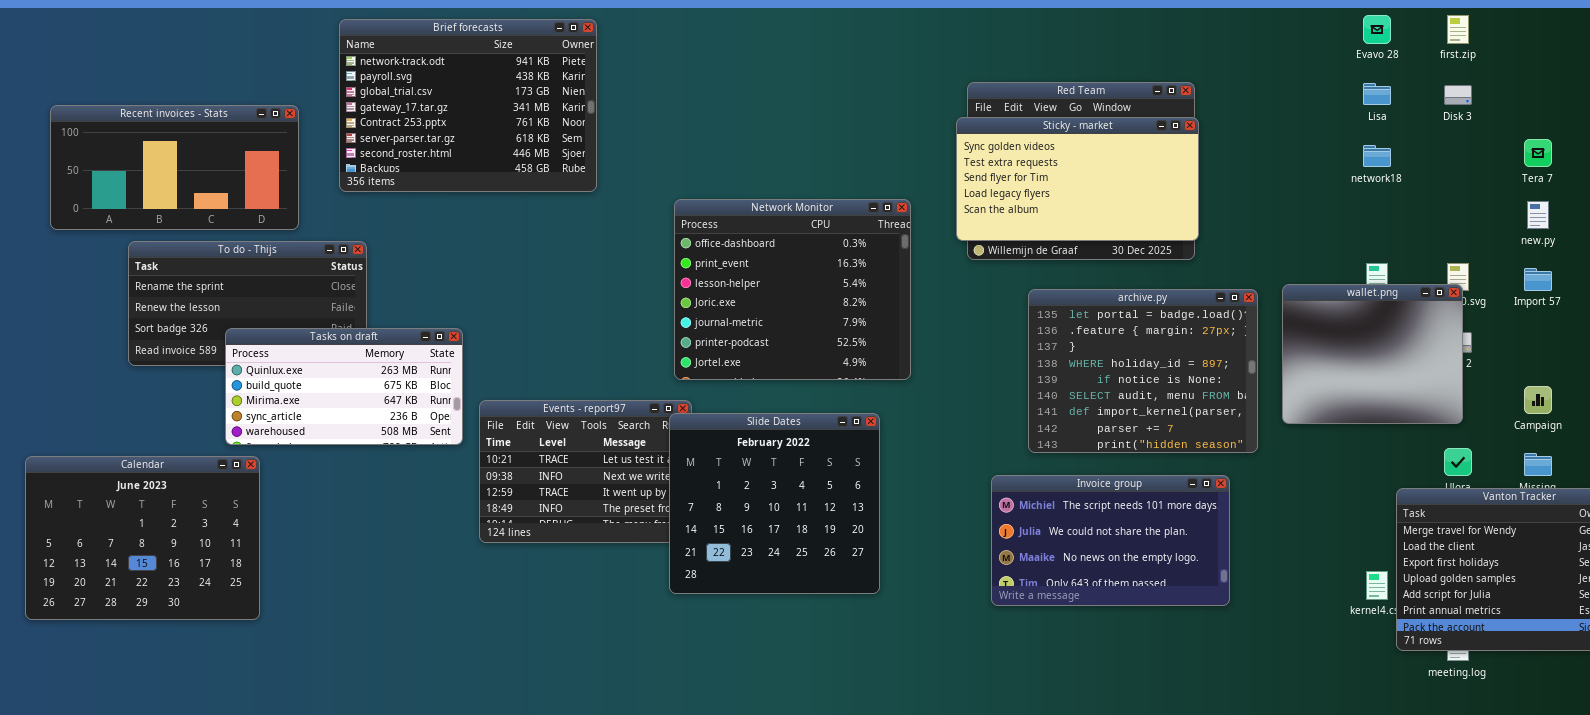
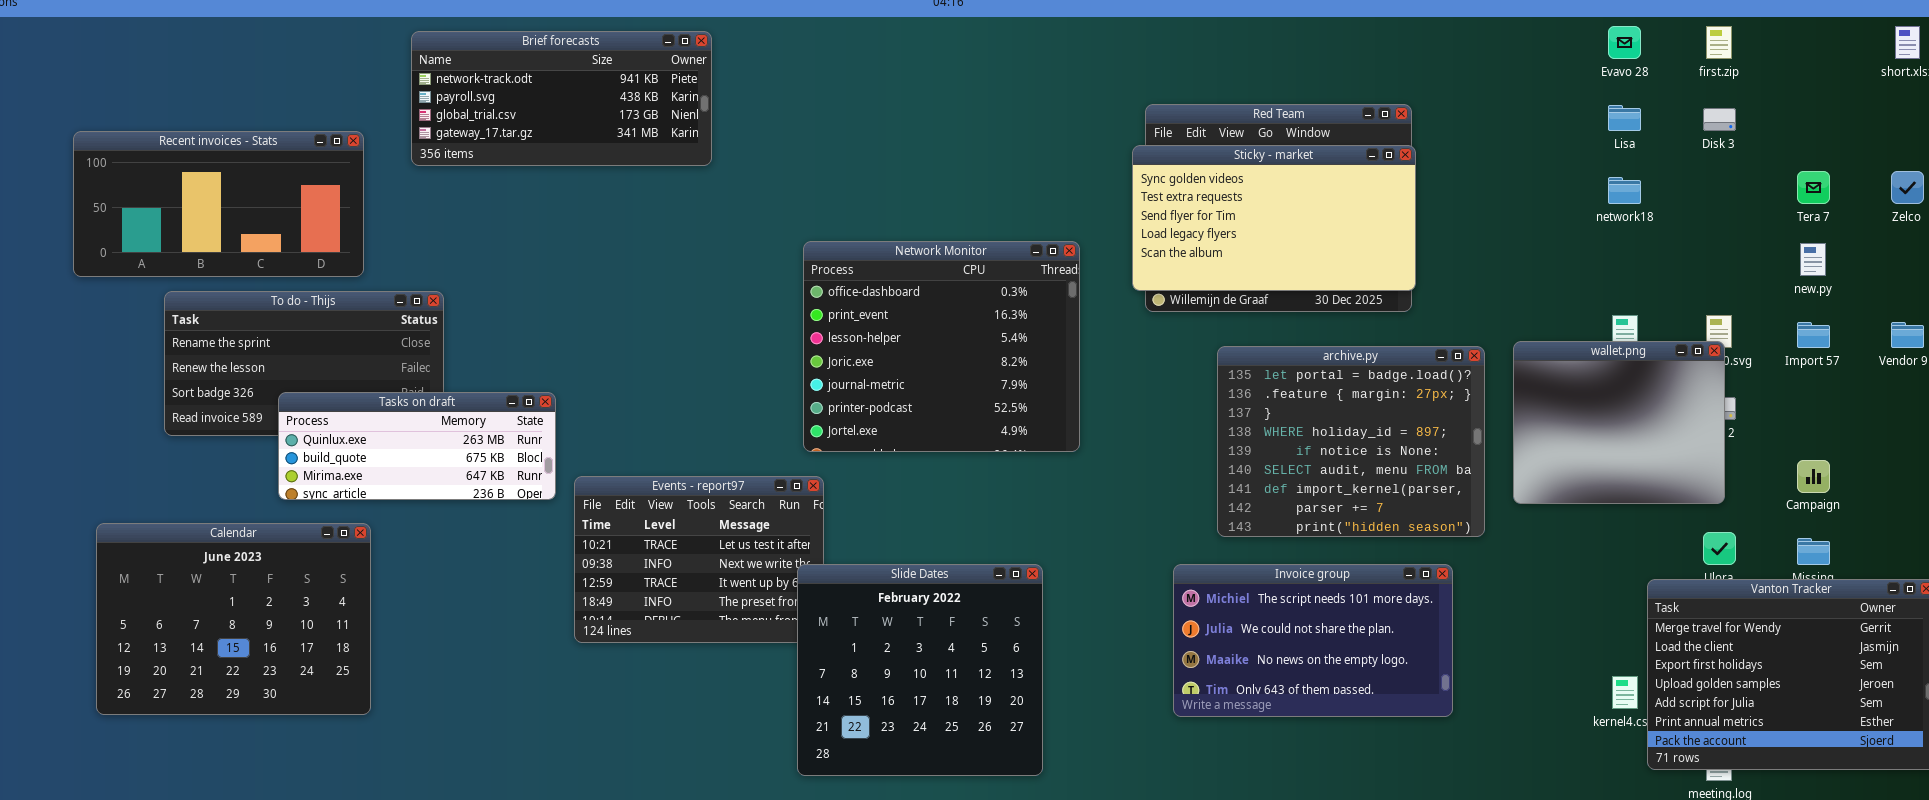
Brief forecasts: [339,19,597,192] -> [411,31,712,166], resized
Tasks on draft: [225,328,463,445] -> [278,392,556,500], resized
Slide Dates: [669,413,880,594] -> [797,564,1043,776], moved
Calendar: [25,456,260,620] -> [96,523,371,715], moved

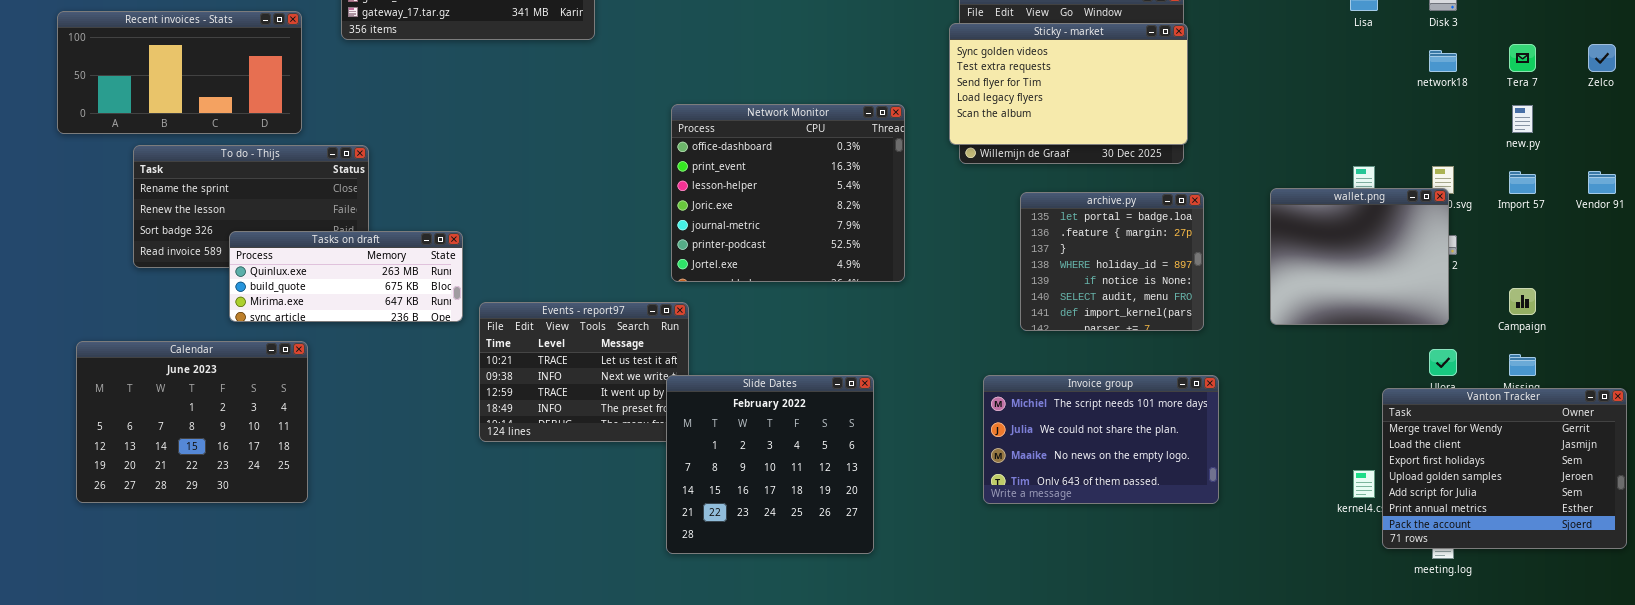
network18: [1608,177,1641,204] -> [1429,50,1457,72], moved
archive.py: [1217,346,1485,537] -> [1020,192,1204,331], resized

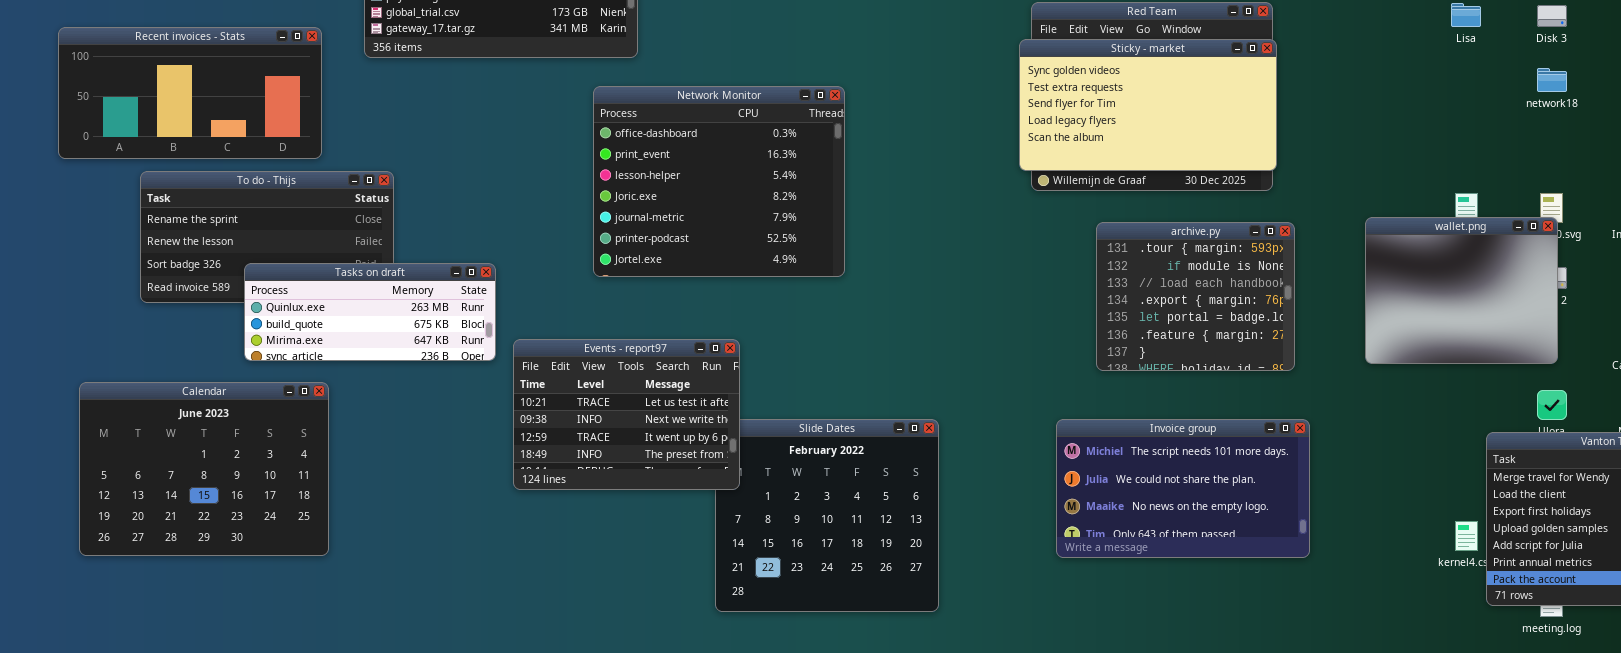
Network Monitor: [671,104,905,282] -> [593,86,845,277], moved
archive.py: [1020,192,1204,331] -> [1096,222,1295,371], scrolled up 4 rows
Events - report97: [479,302,689,442] -> [513,339,740,490], raised

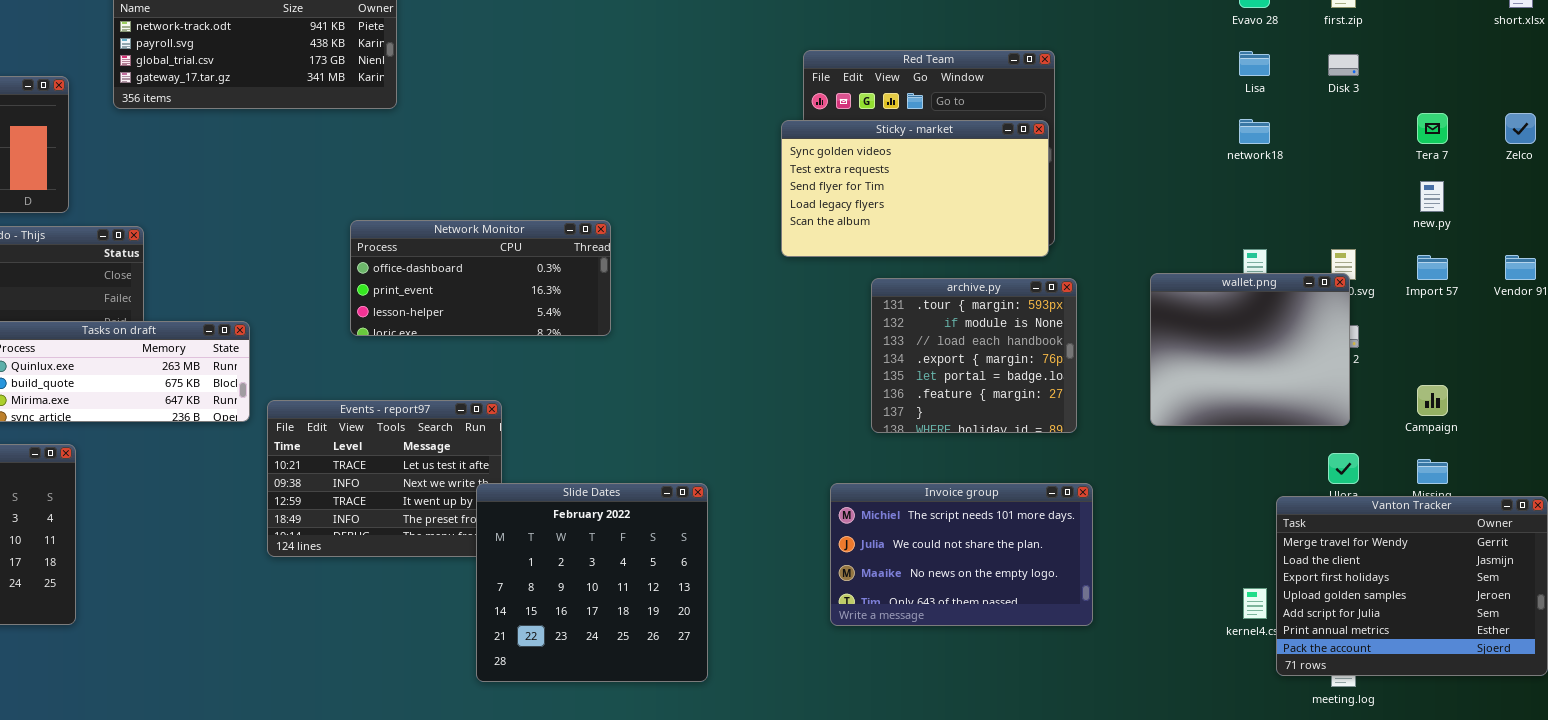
Sticky - market: [1019,39,1277,171] -> [781,120,1049,257], moved
network18: [1537,68,1567,92] -> [1239,119,1270,144], moved
Network Monitor: [593,86,845,277] -> [350,220,611,336], resized
Slide Dates: [715,419,939,612] -> [476,483,708,682], raised

